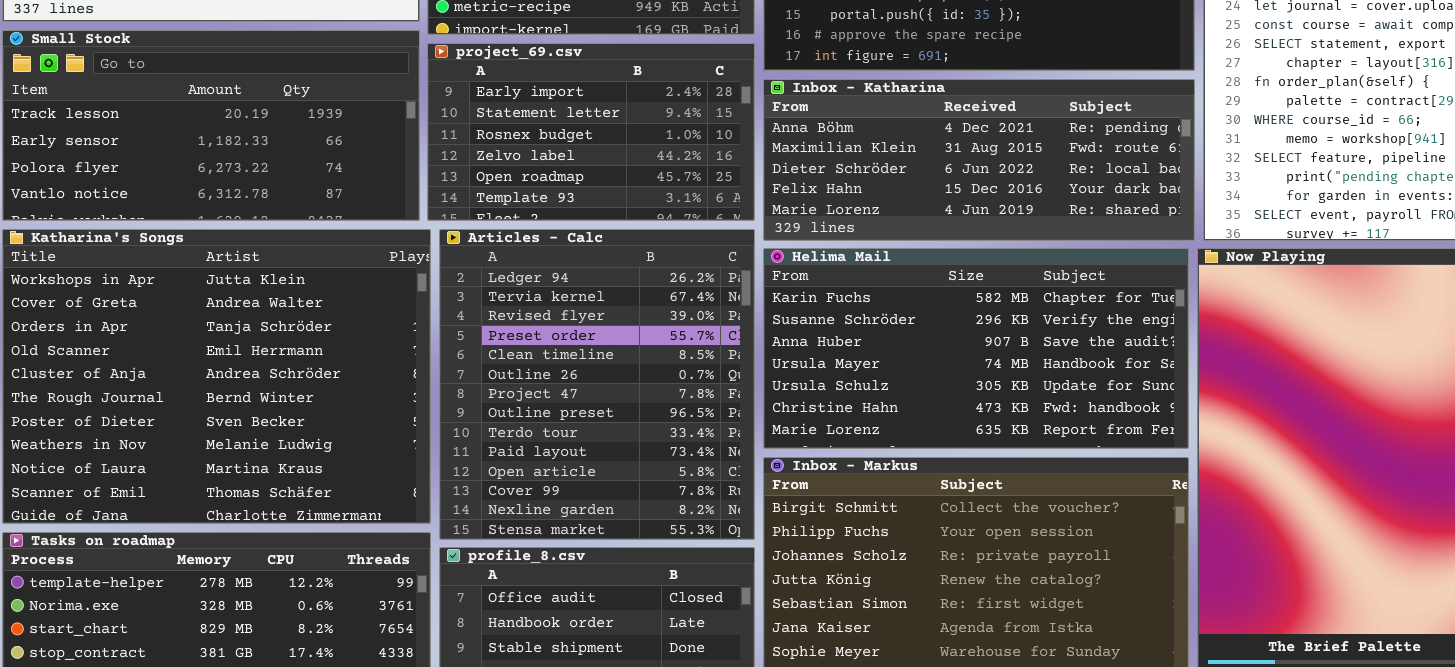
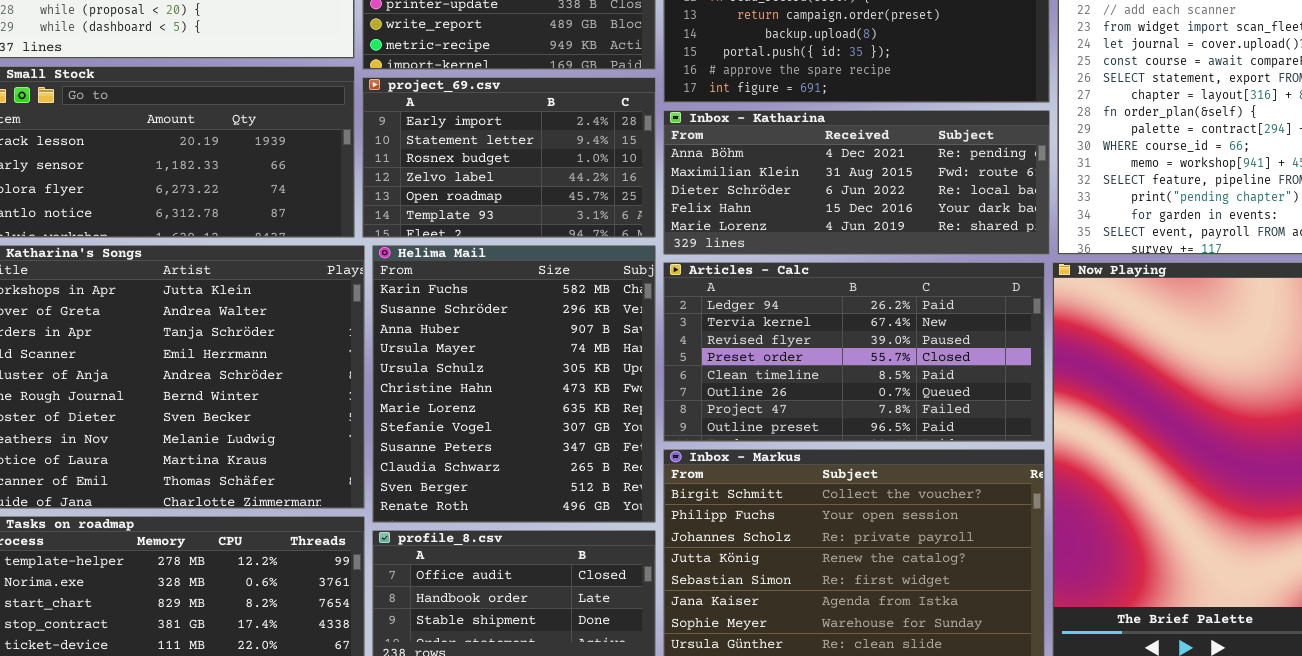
Articles - Calc: [439,229,755,540] -> [663,262,1045,442], moved, resized
Helima Mail: [763,248,1189,449] -> [372,245,656,523], moved, resized

